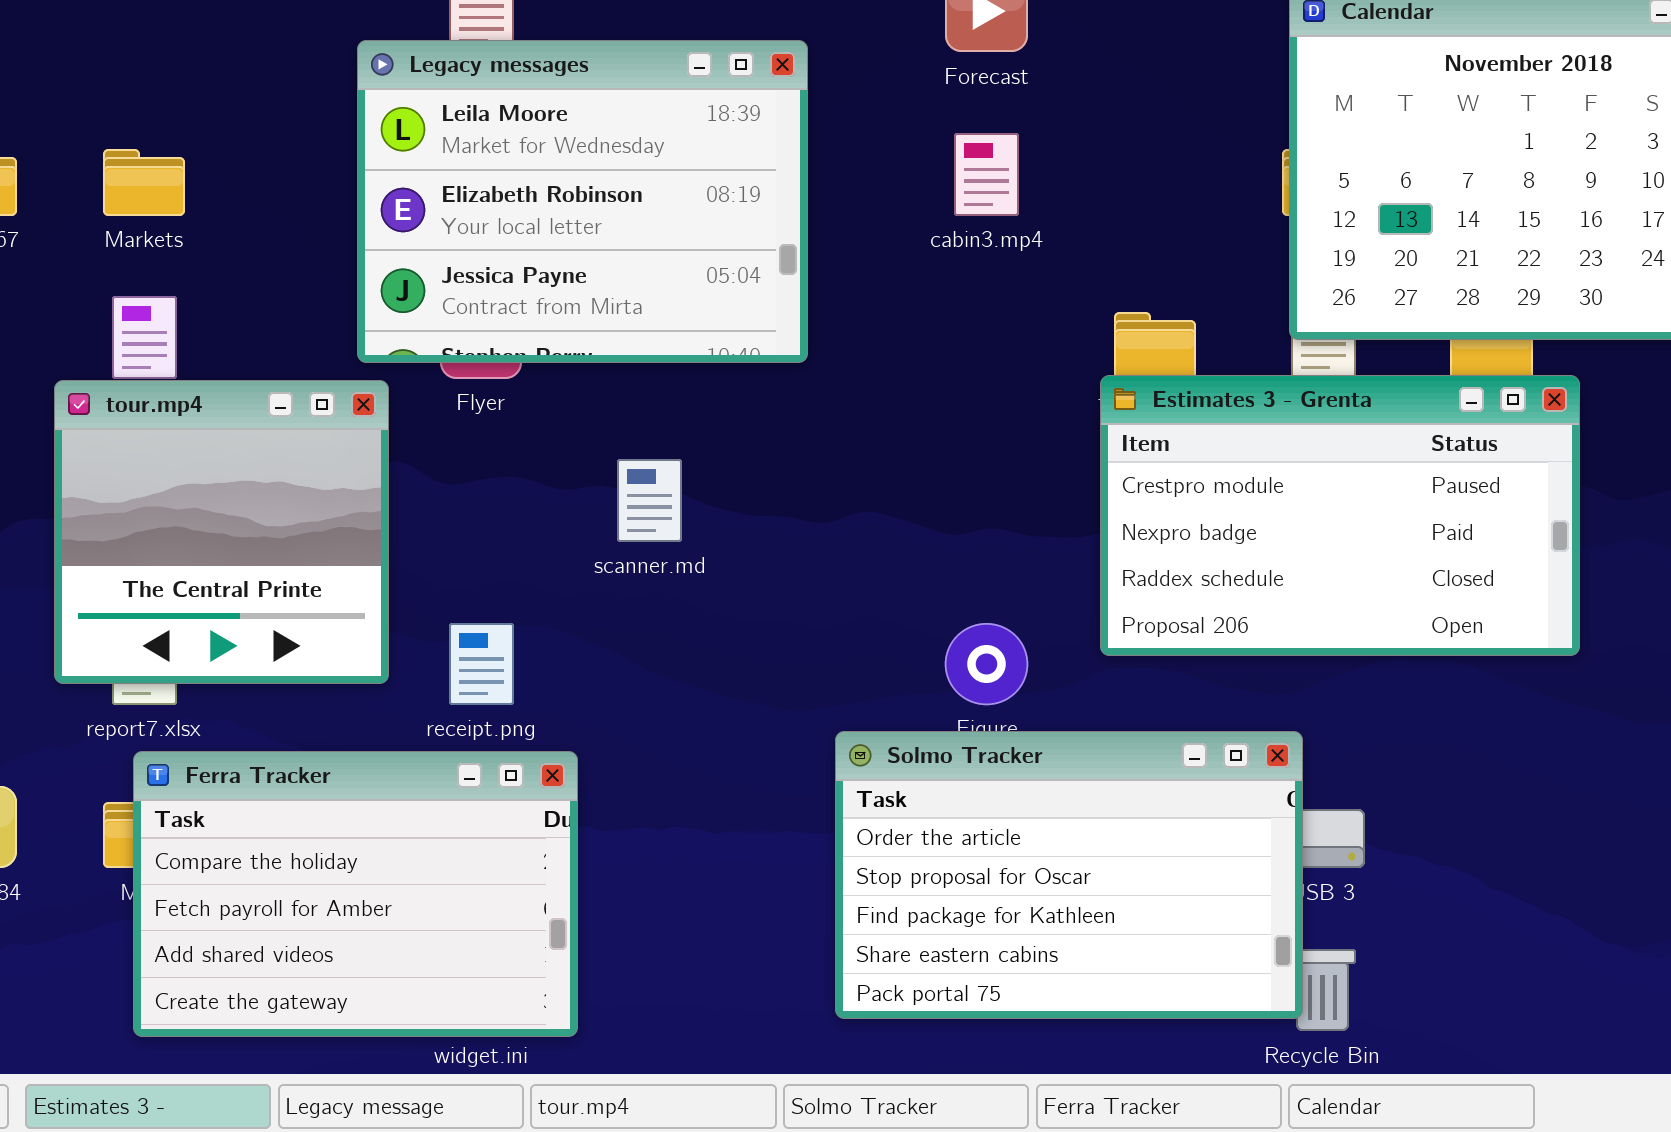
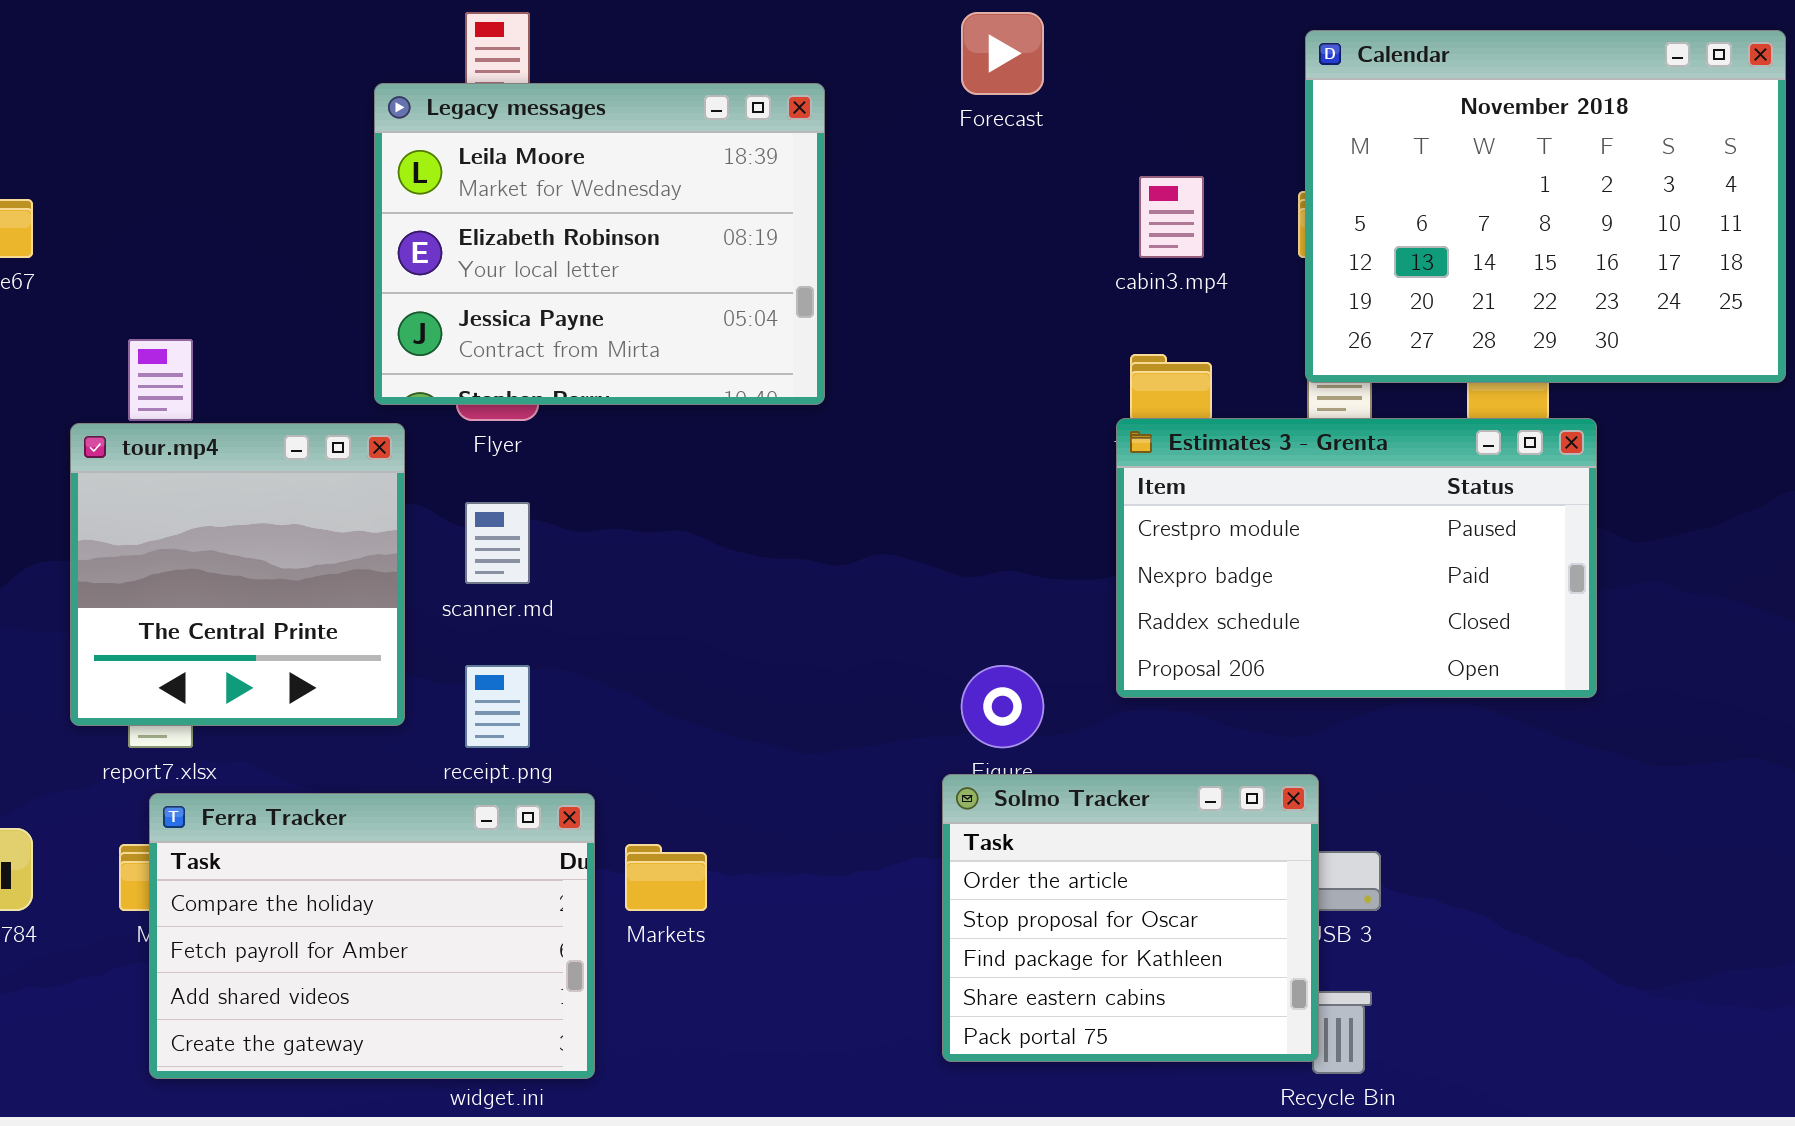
cabin3.mp4: [954,133,1019,216] -> [1139,176,1204,258], moved
Markets: [103,149,185,216] -> [625,844,707,911], moved
scanner.md: [617,459,682,542] -> [465,502,530,584], moved
Solmo Tracker: [835,731,1303,1019] -> [942,774,1319,1062], resized

